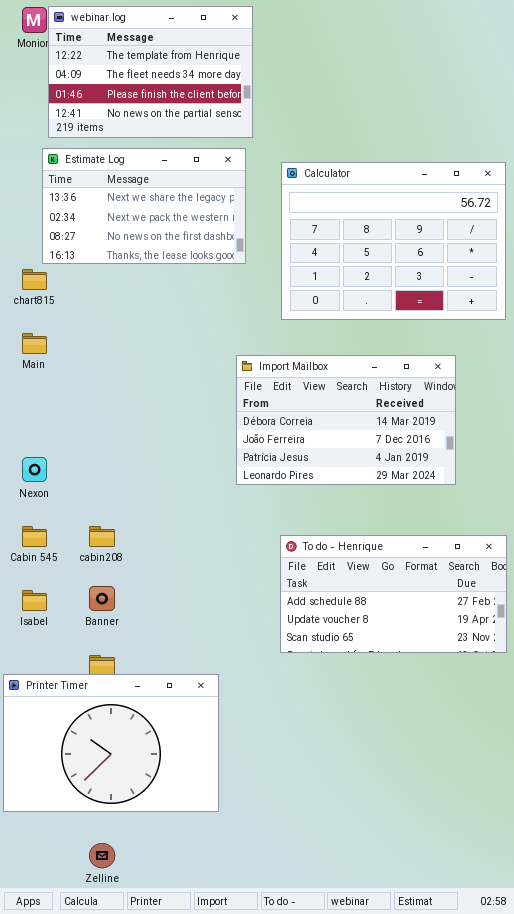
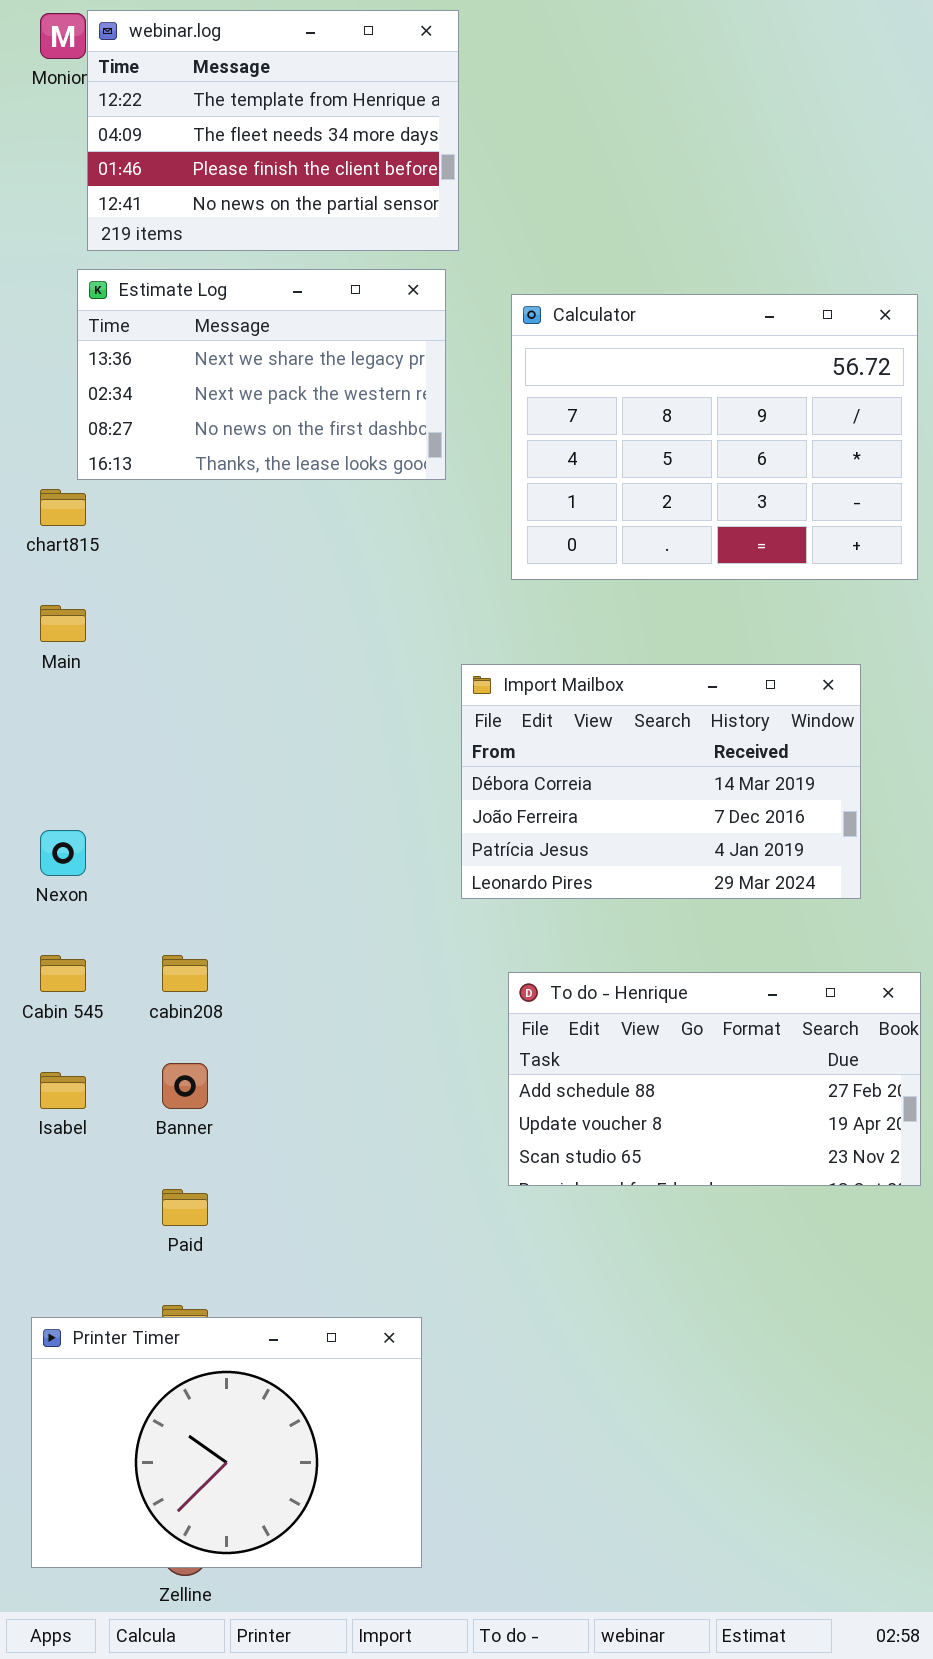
Import Mailbox: [236,355,456,485] -> [461,664,861,899], moved
Printer Timer: [3,674,219,812] -> [31,1317,422,1568], moved

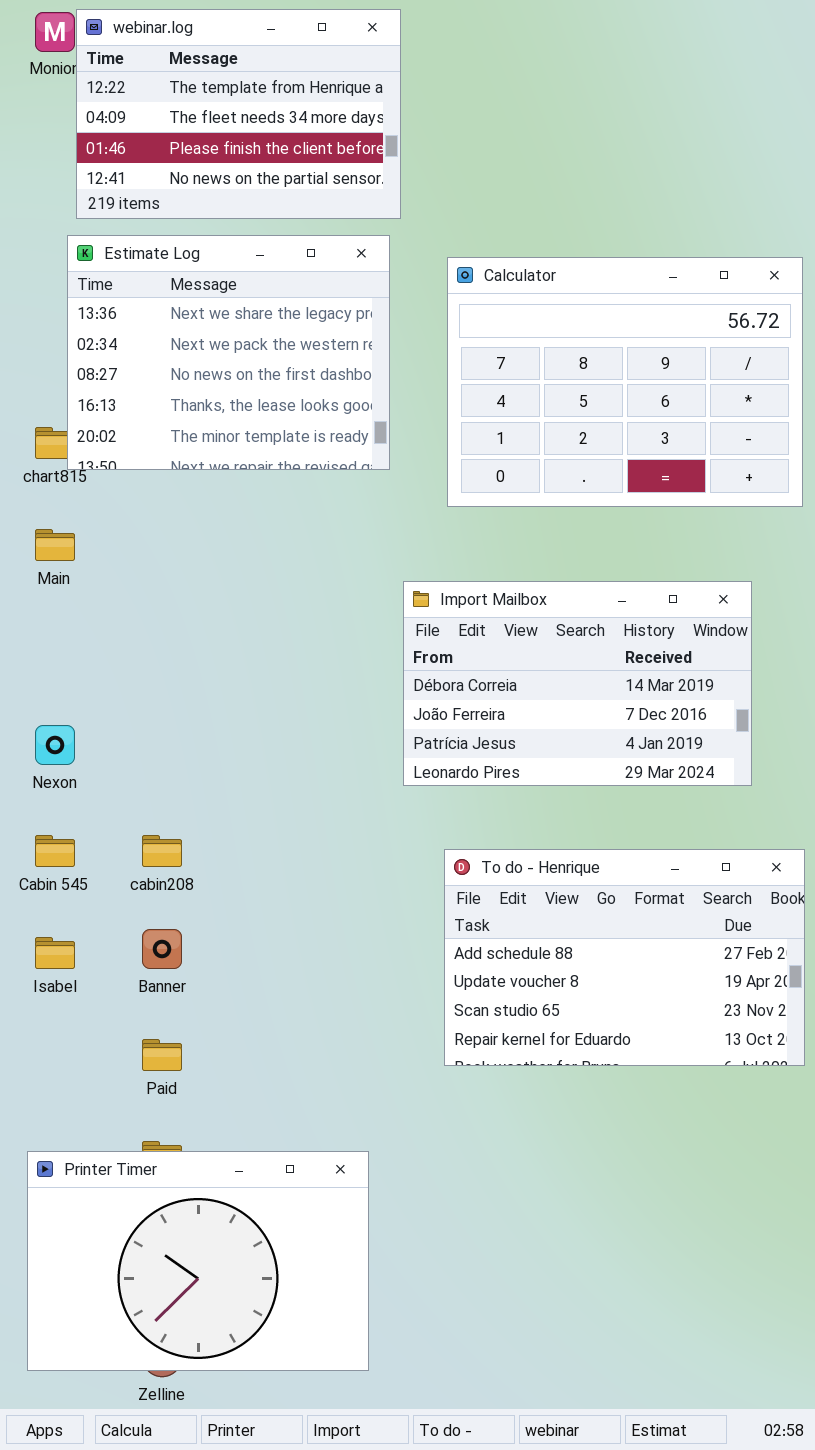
Estimate Log: [77,269,446,480] -> [67,235,390,470], resized
To do - Henrique: [508,972,921,1186] -> [444,849,805,1066], resized

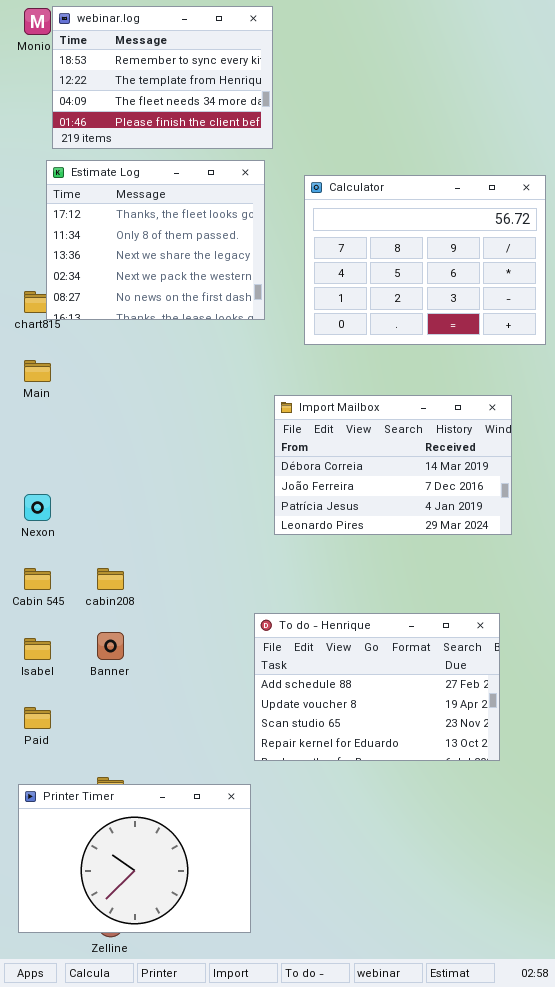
webinar.log: [76,9,401,219] -> [52,6,273,149], scrolled up 1 row
Estimate Log: [67,235,390,470] -> [46,160,265,320], scrolled up 2 rows
To do - Henrique: [444,849,805,1066] -> [254,613,500,761], moved
Paid: [142,1039,182,1071] -> [24,707,51,729], moved

